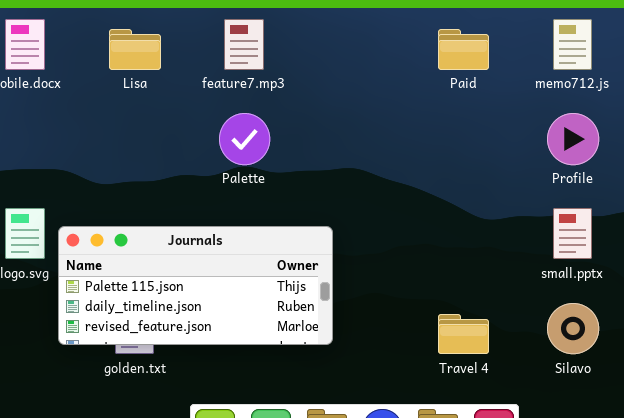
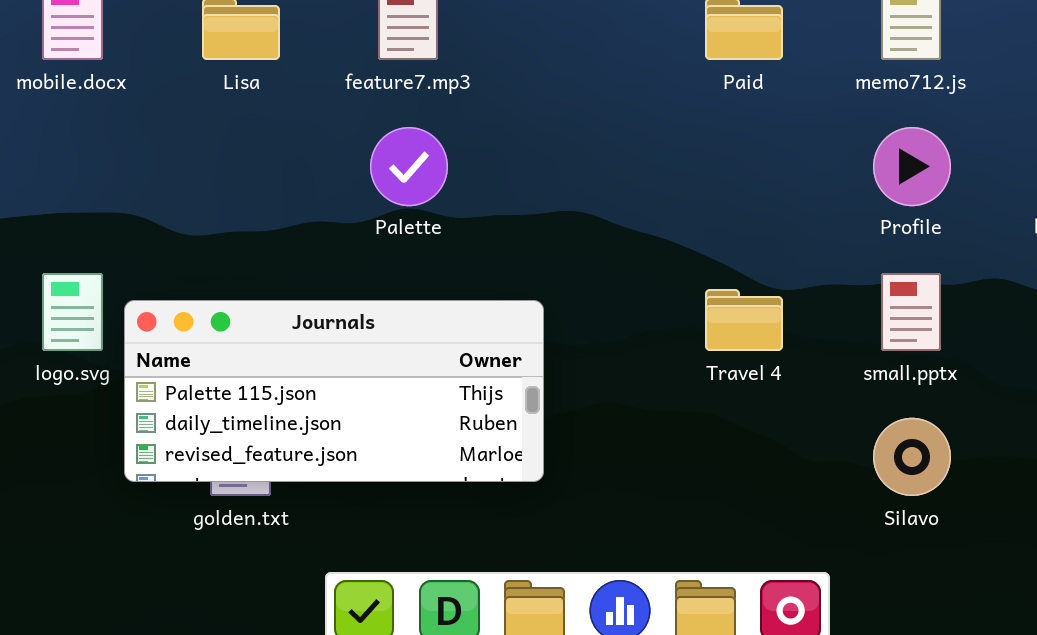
Travel 4: [438,314,489,354] -> [705,289,783,351], moved

